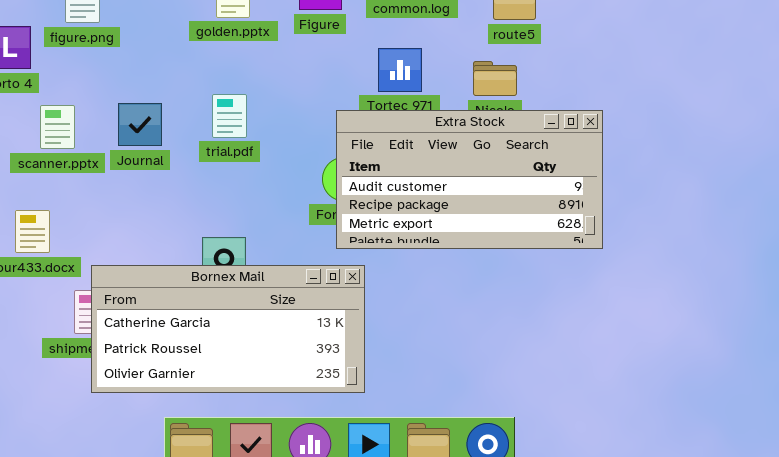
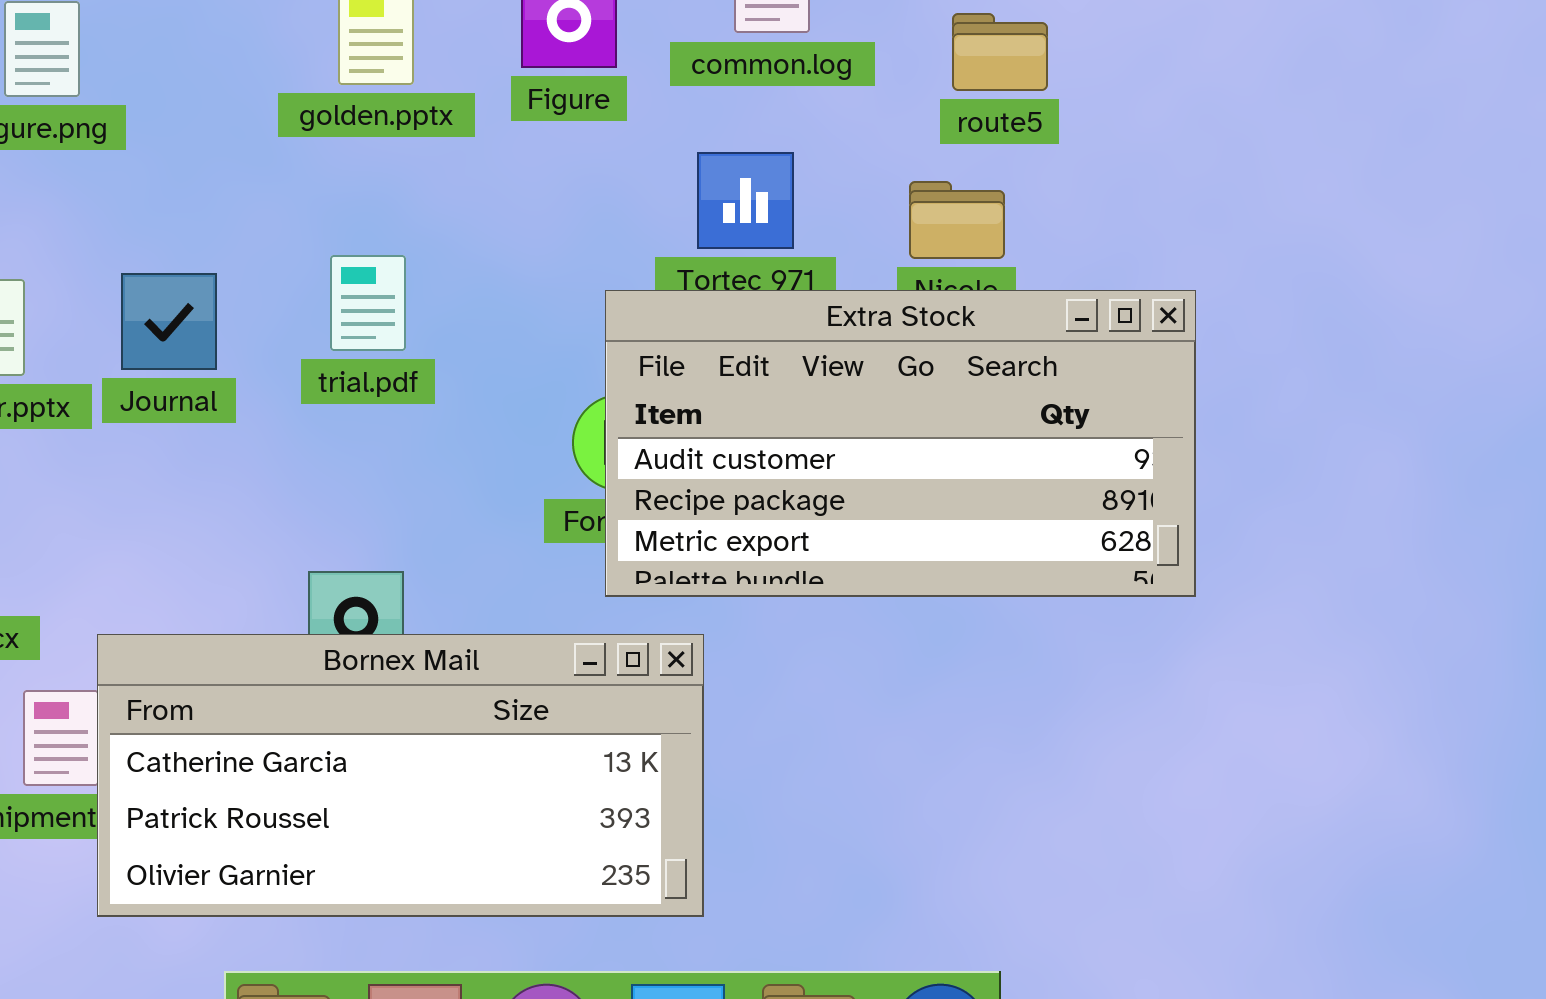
Bornex Mail: [91,265,365,393] -> [97,634,704,917], moved

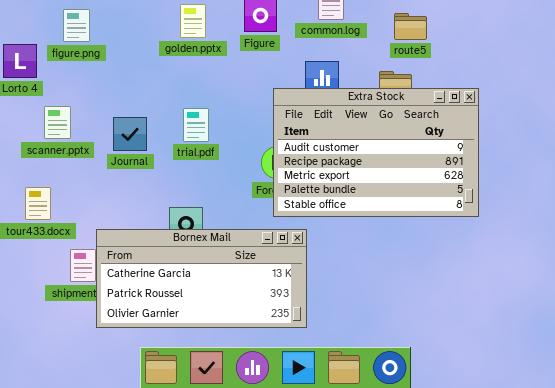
trial.pdf: [330,255,406,351] -> [183,108,209,142], moved
Journal: [121,273,217,370] -> [113,117,147,151], moved
Extra Stock: [605,290,1196,597] -> [273,88,479,217], resized

